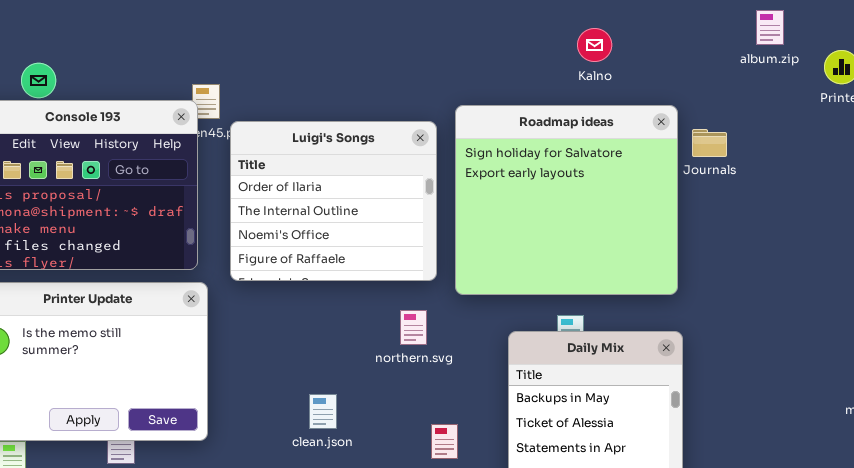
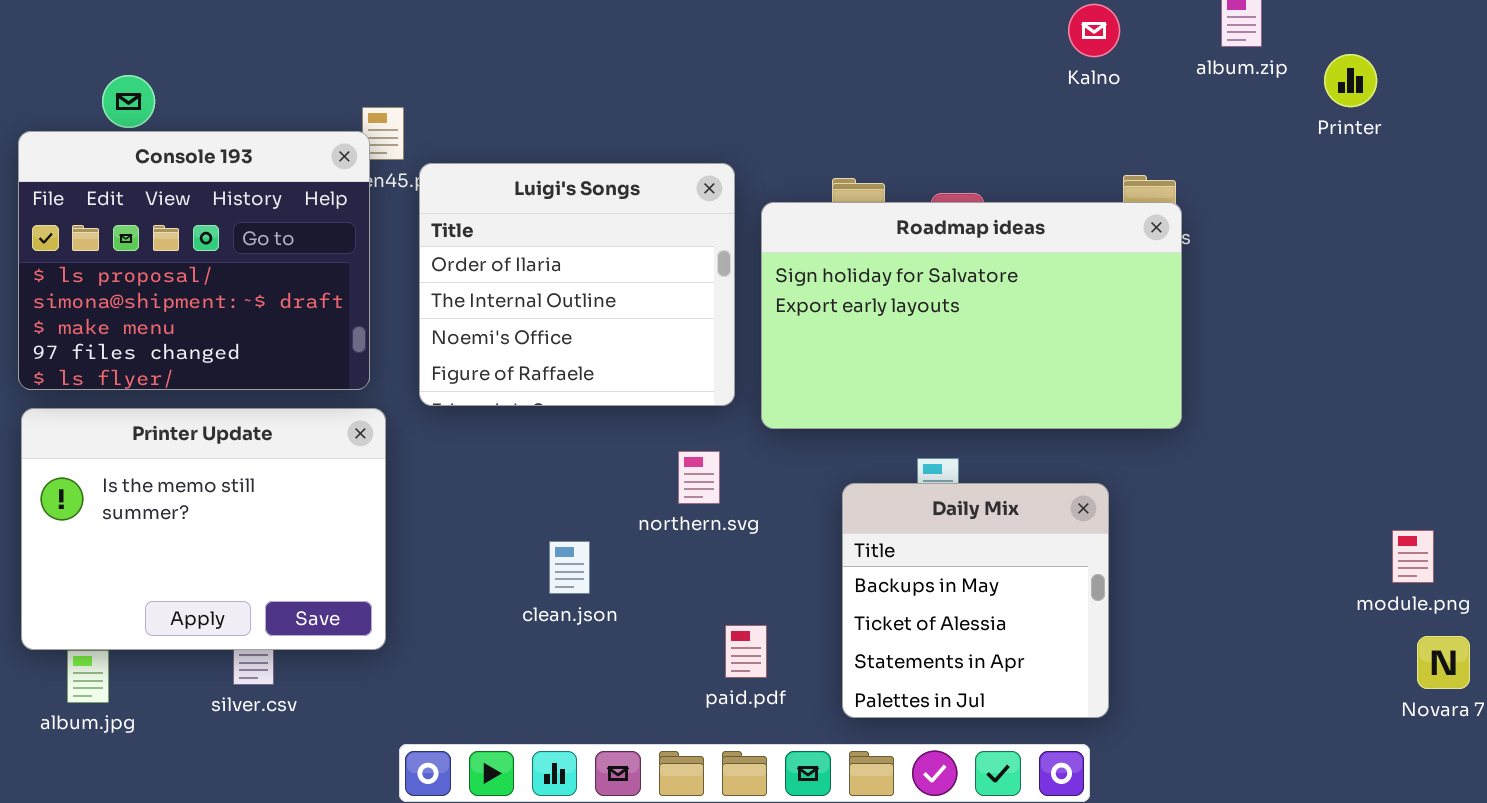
Kalno: [577,28,612,62] -> [1068,4,1120,57], moved
Roadmap ideas: [455,105,678,295] -> [761,202,1182,429], resized
clean.json: [309,394,337,429] -> [549,541,590,594], moved

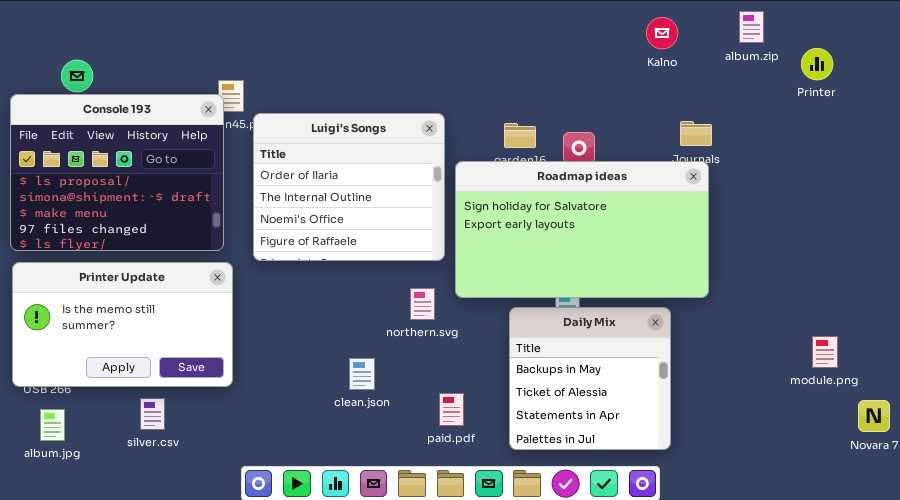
Roadmap ideas: [761,202,1182,429] -> [455,161,709,298], moved
Printer Update: [21,408,386,650] -> [12,262,233,387], resized
module.png: [1392,530,1434,583] -> [812,336,838,368], moved
clean.json: [549,541,590,594] -> [349,358,375,390], moved

